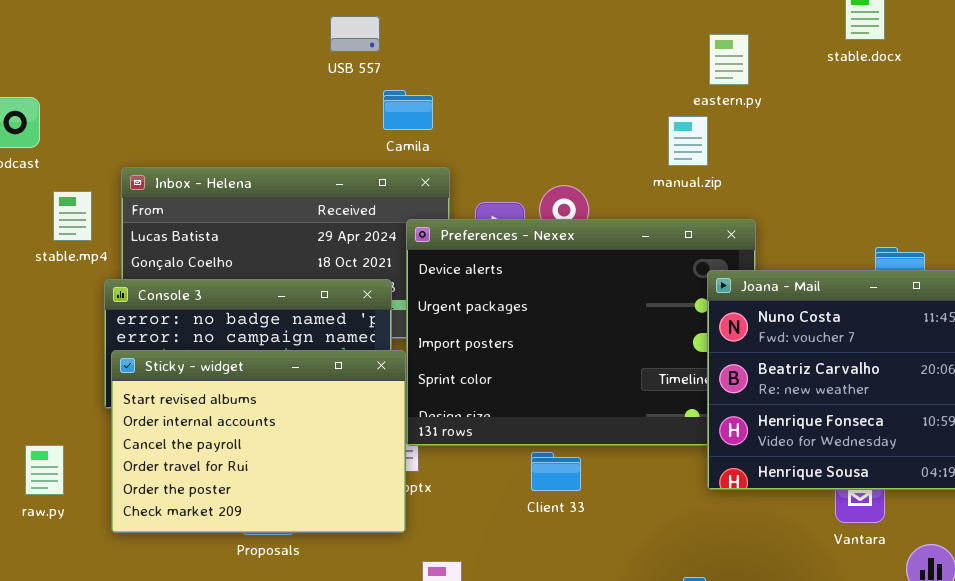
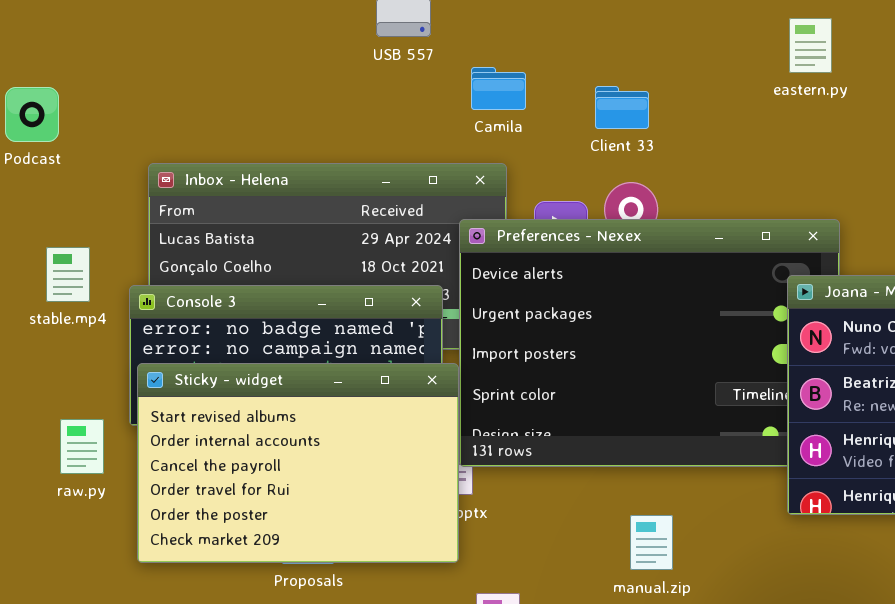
Camila: [383,90,433,130] -> [471,67,526,110], moved
manual.zip: [668,116,708,166] -> [630,515,673,570], moved
stable.mp4: [53,191,92,241] -> [46,247,90,302], moved
raw.py: [25,445,64,495] -> [60,419,104,474], moved
Client 33: [531,452,581,491] -> [595,86,649,129], moved

